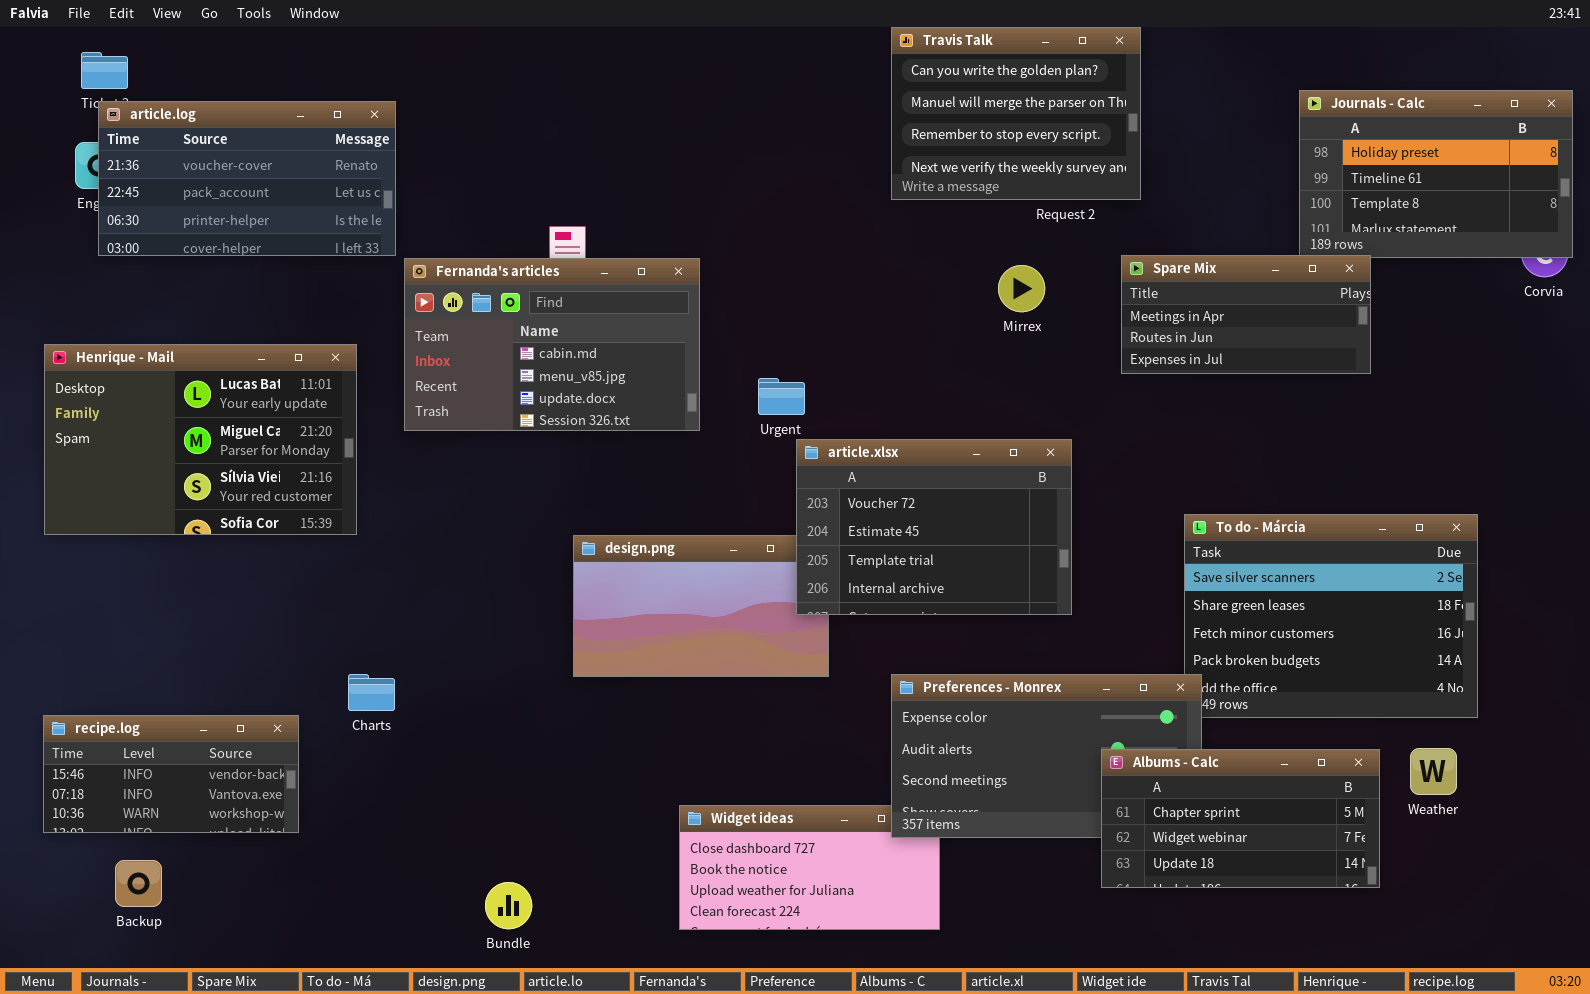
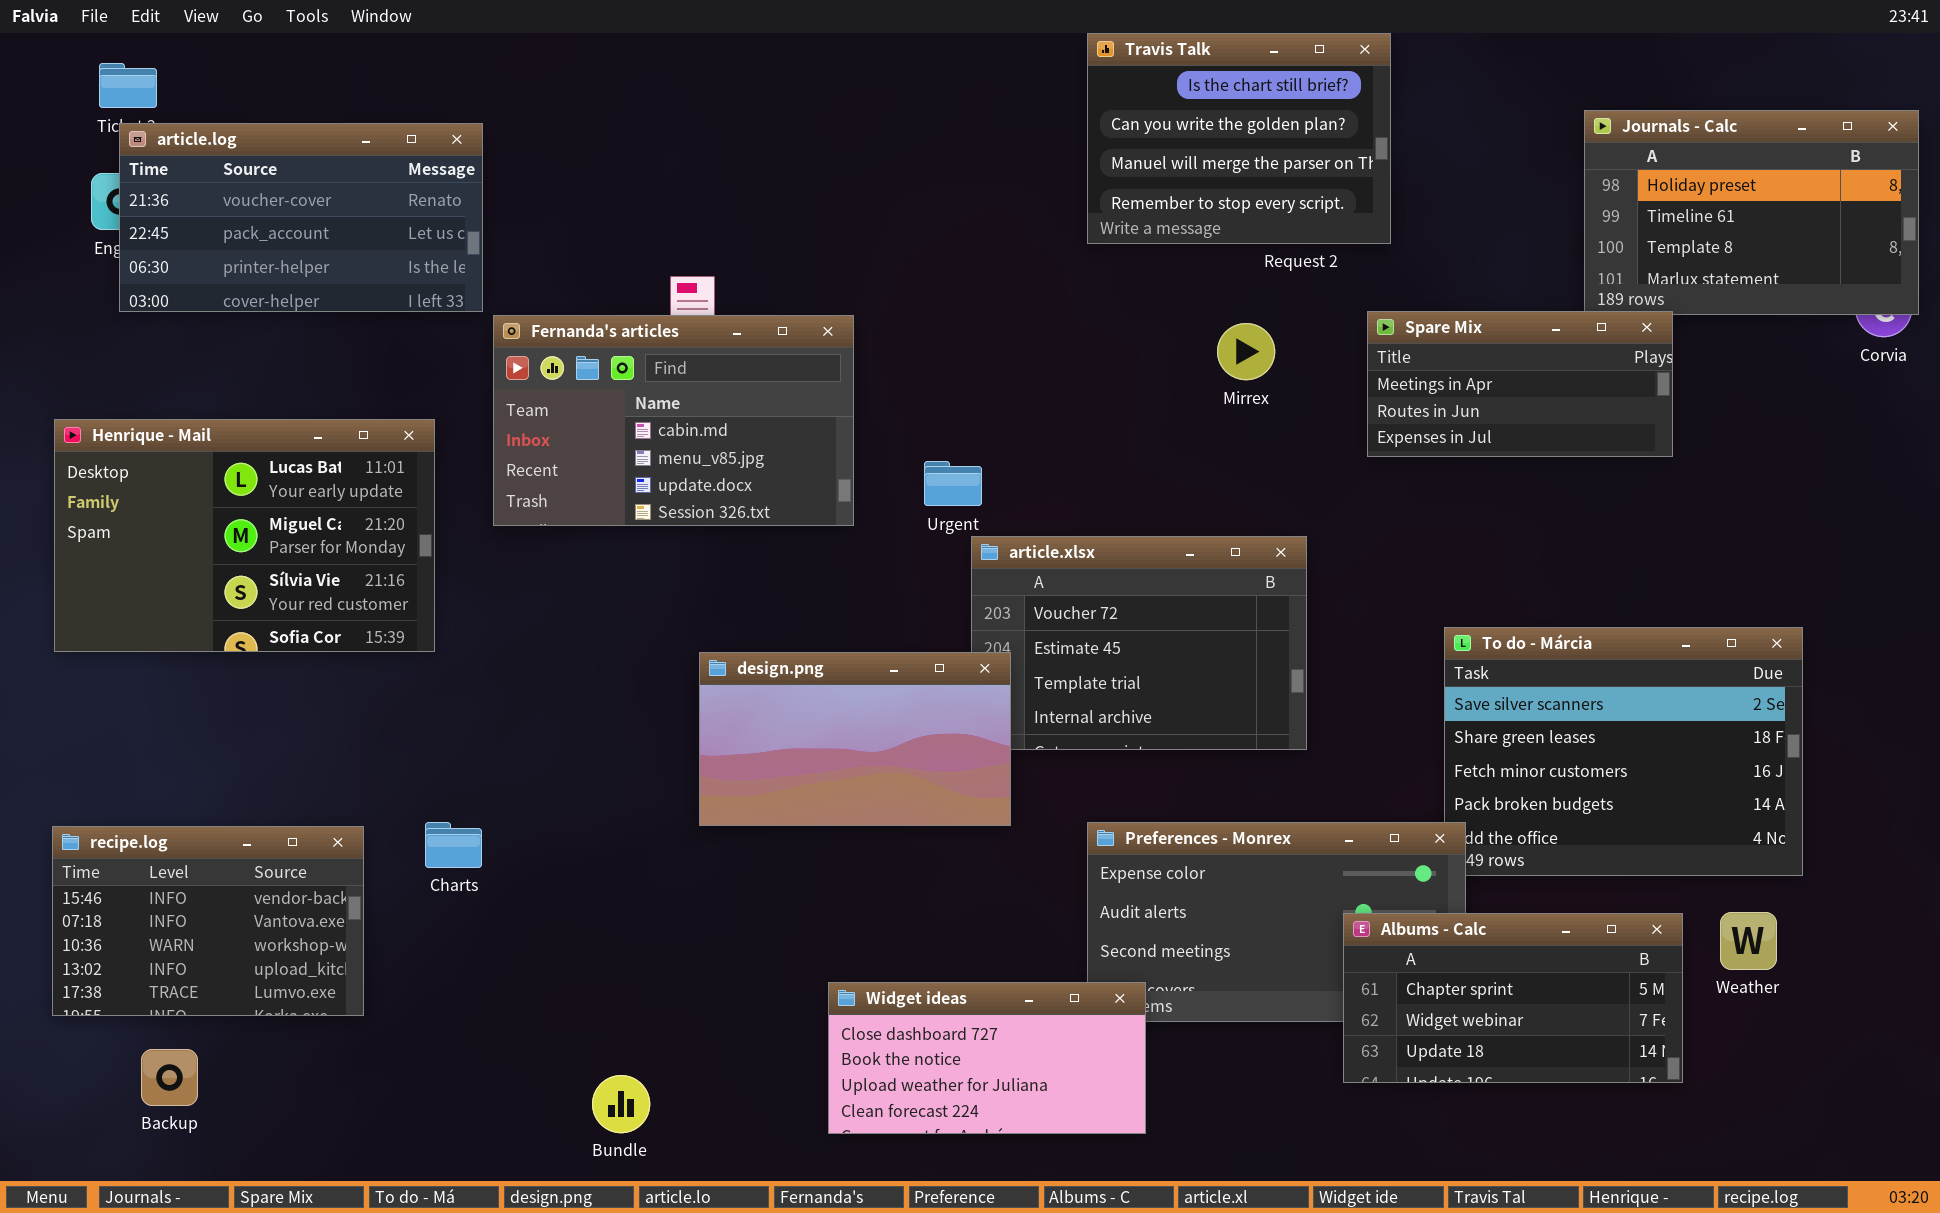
Travis Talk: [891,27,1141,200] -> [1087,33,1391,244], scrolled up 1 row
design.png: [573,535,829,677] -> [699,652,1011,826], raised
recipe.log: [43,715,299,833] -> [52,826,364,1016], resized
Widget ideas: [679,805,940,930] -> [828,982,1146,1134], raised

